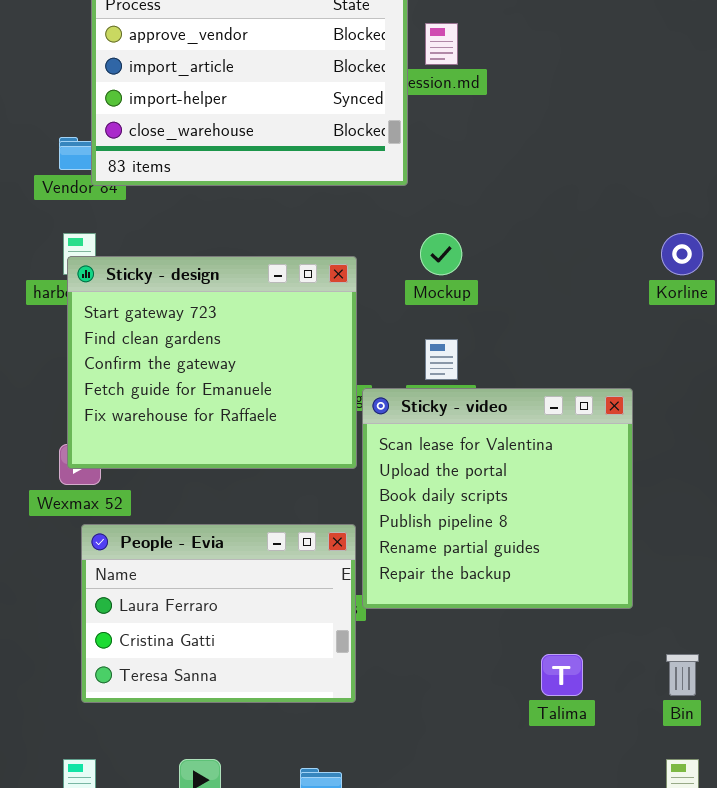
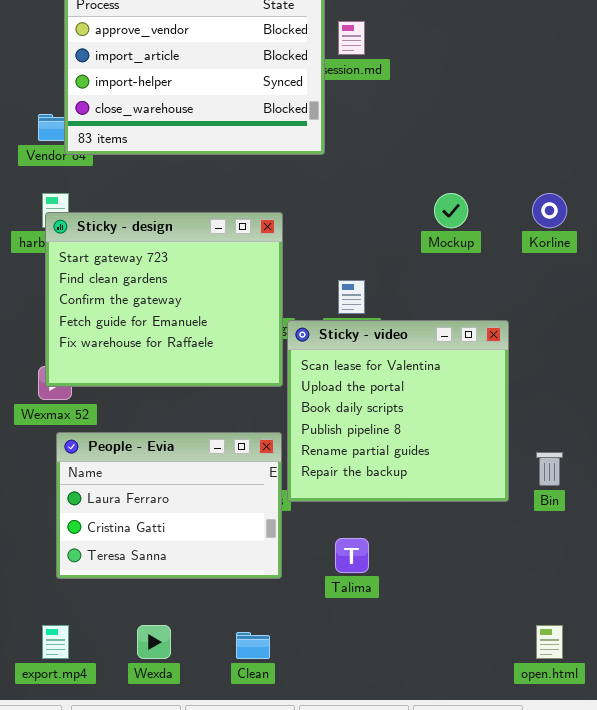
Mockup: [420,233,462,275] -> [434,193,468,228], moved
Talima: [541,654,583,696] -> [335,538,369,573], moved
Bin: [666,654,699,696] -> [536,452,563,486], moved

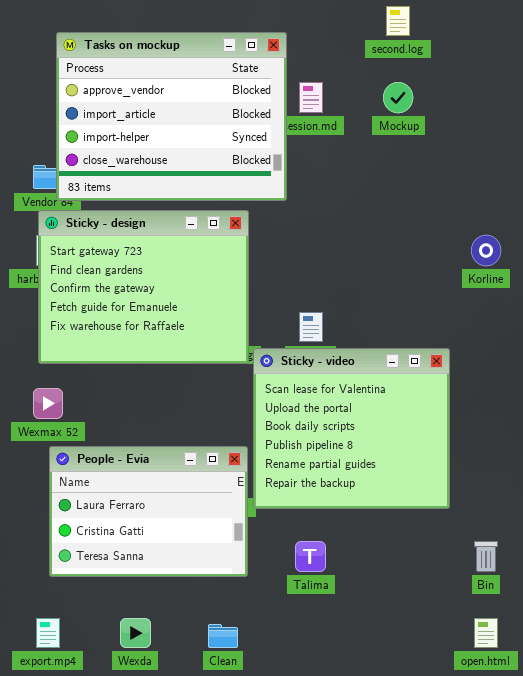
Mockup: [434,193,468,228] -> [383,82,413,113], moved
Sticky - design: [45,212,283,387] -> [38,210,249,364], moved
Bin: [536,452,563,486] -> [474,541,498,572], moved

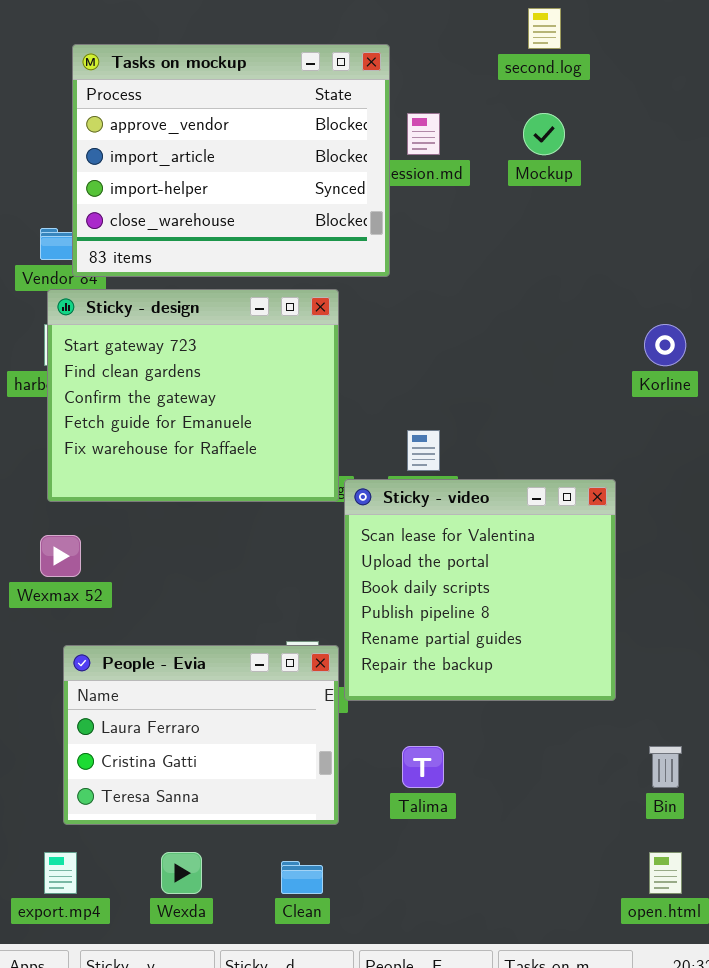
People - Evia: [49,446,248,577] -> [63,645,339,825], moved

